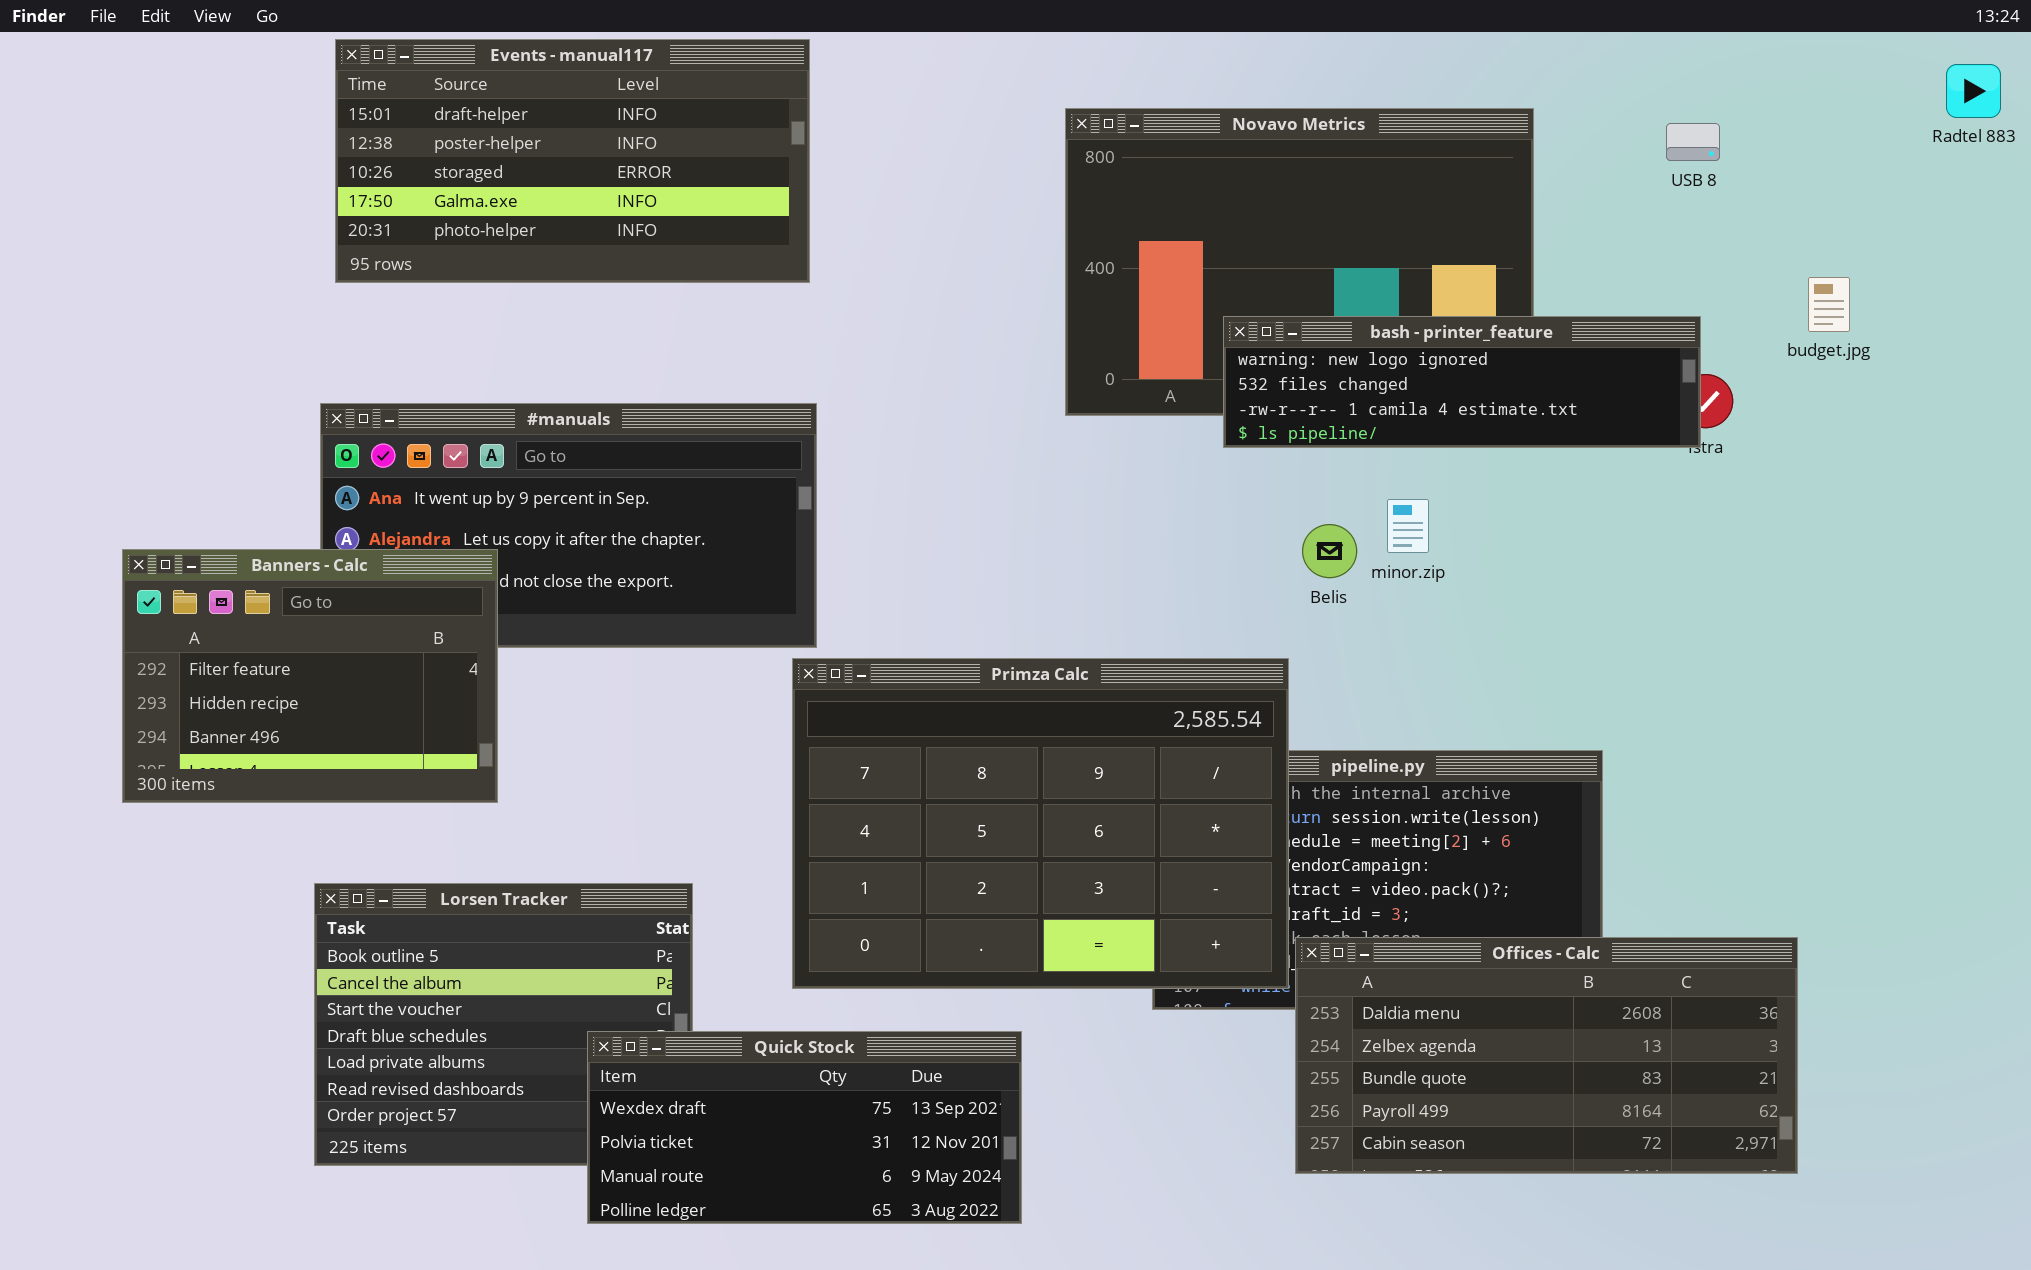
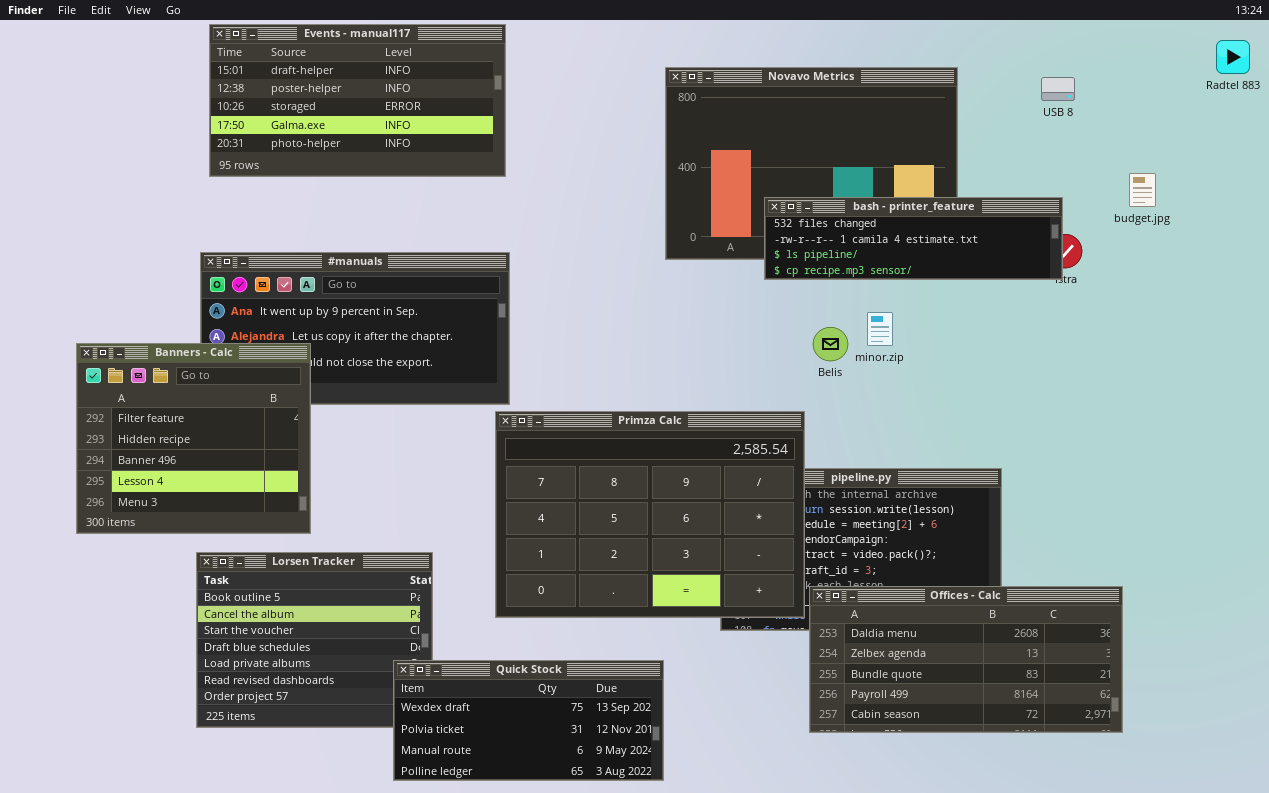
bash - printer_feature: [1223,316,1701,448] -> [764,197,1063,280], scrolled down 1 row
Banners - Calc: [122,549,498,803] -> [76,343,311,534], resized
Quick Stock: [587,1031,1022,1224] -> [393,660,664,781], moved

